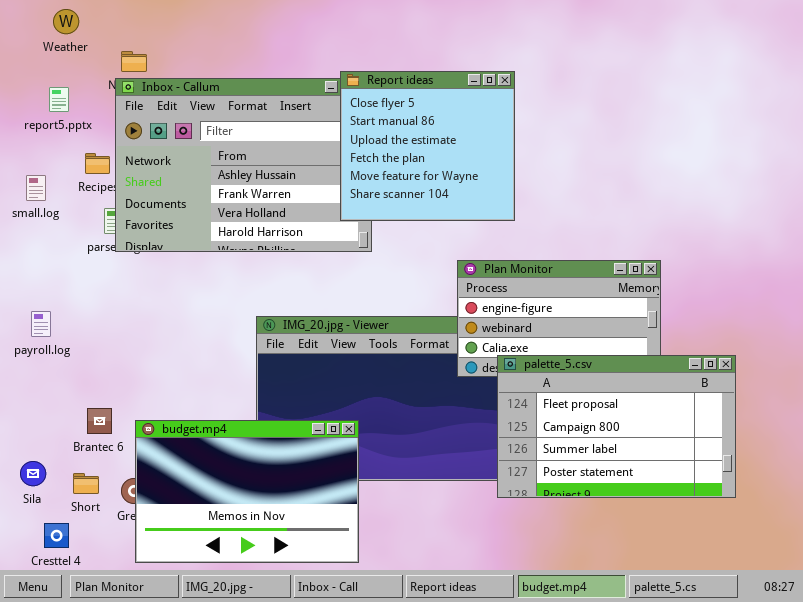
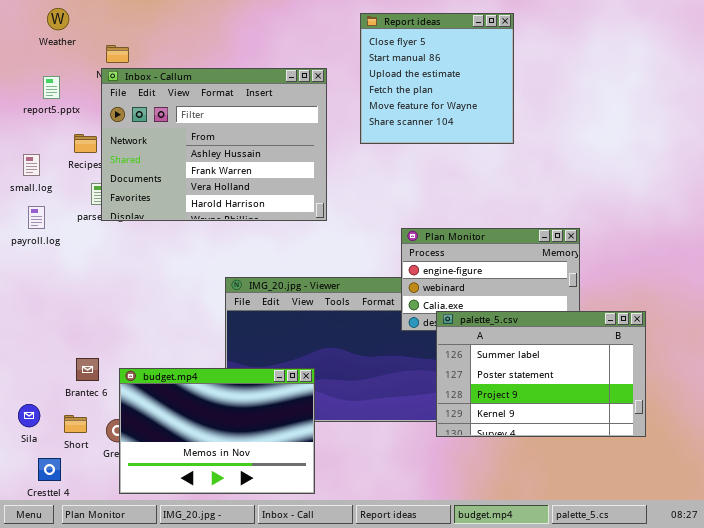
Report ideas: [340,71,515,221] -> [360,13,514,144], moved
payroll.log: [31,311,51,337] -> [28,206,45,229], moved
palette_5.csv: [497,355,736,498] -> [436,311,646,437], scrolled down 2 rows

